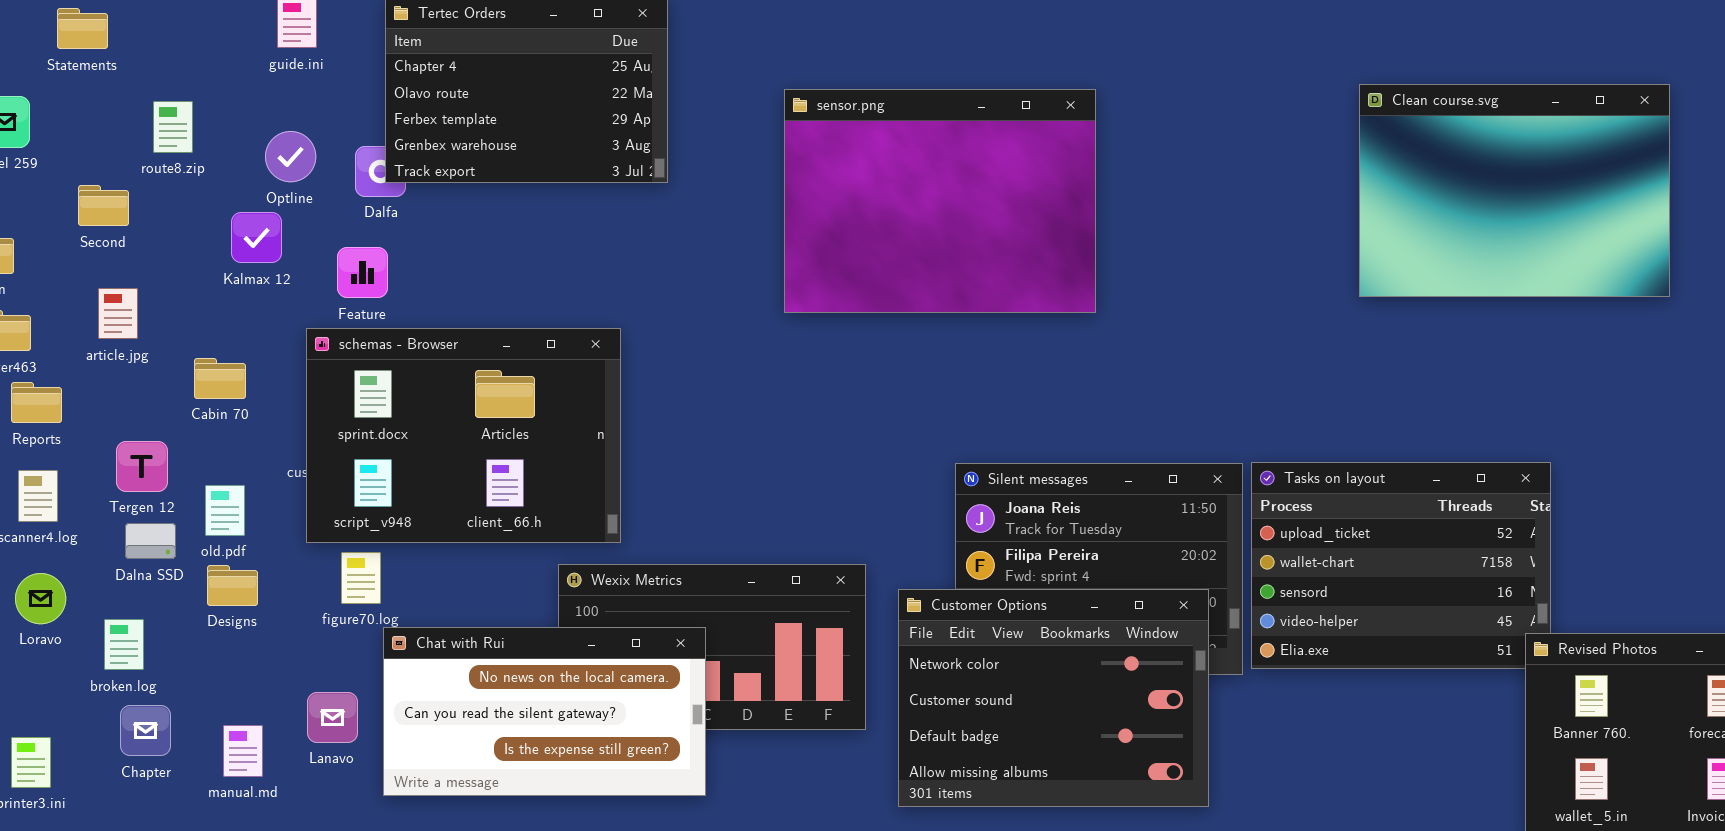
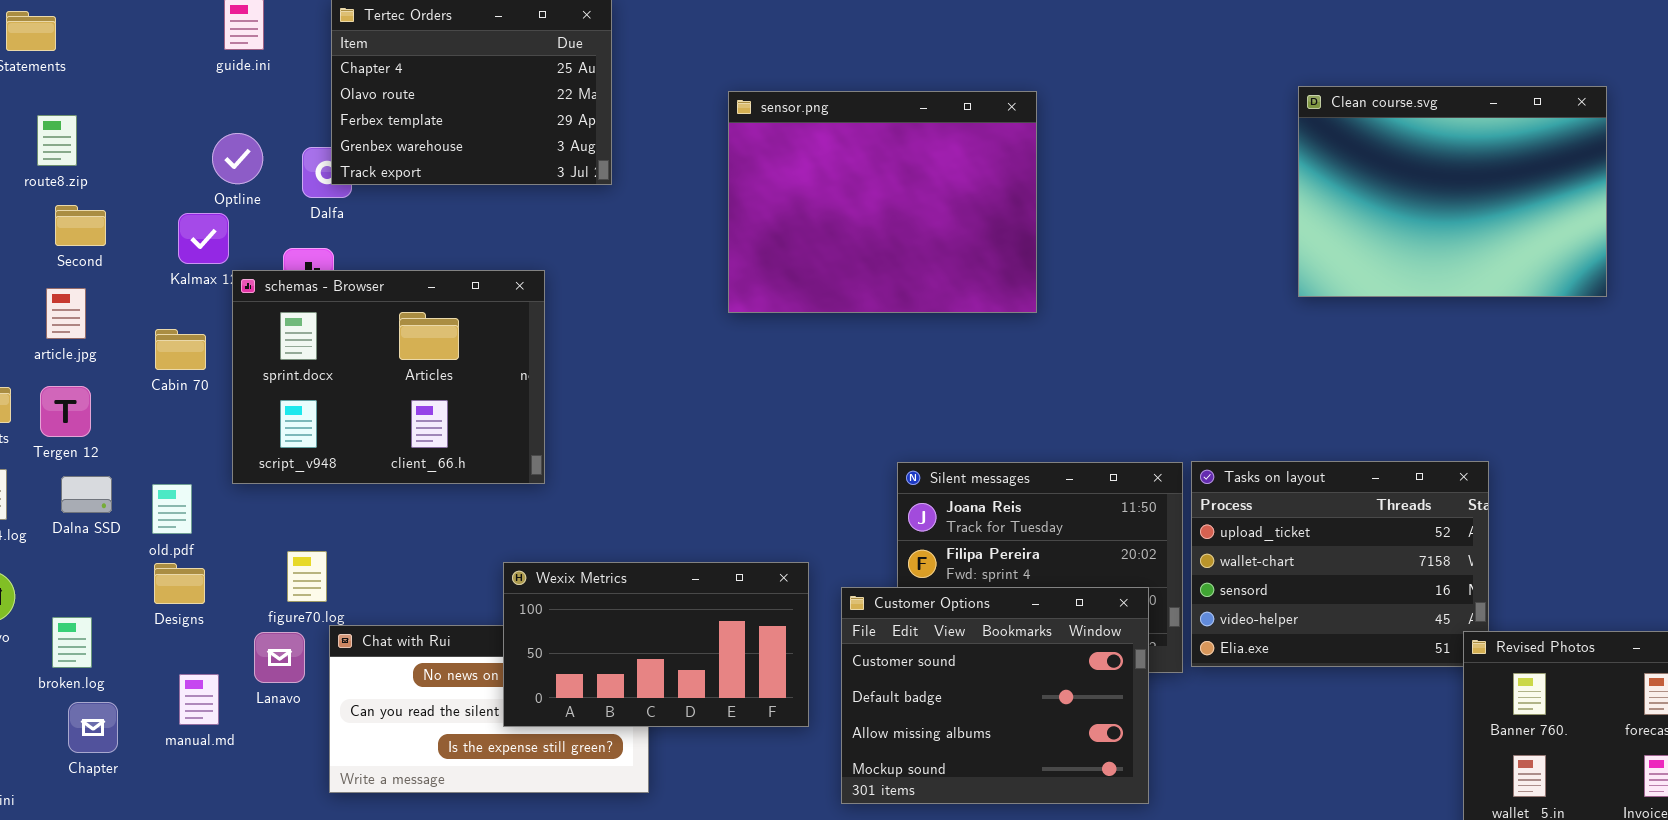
route8.zip: [153,101,193,153] -> [37,115,77,166], moved
Second: [78,185,129,226] -> [55,205,106,246], moved
schemas - Browser: [306,328,621,543] -> [232,270,545,484], moved
Cabin 70: [194,358,246,399] -> [155,329,206,370], moved
Tergen 12: [116,441,168,492] -> [40,386,91,437], moved
Dalna SSD: [125,523,176,559] -> [61,476,112,513], moved
Wexix Metrics: [558,564,866,730] -> [503,562,809,727], raised
Customer Options: [898,589,1209,807] -> [841,587,1149,804], scrolled down 1 row
Lanavo: [307,692,358,743] -> [254,632,305,683], moved
manual.md: [223,725,263,777] -> [179,674,219,725], moved

